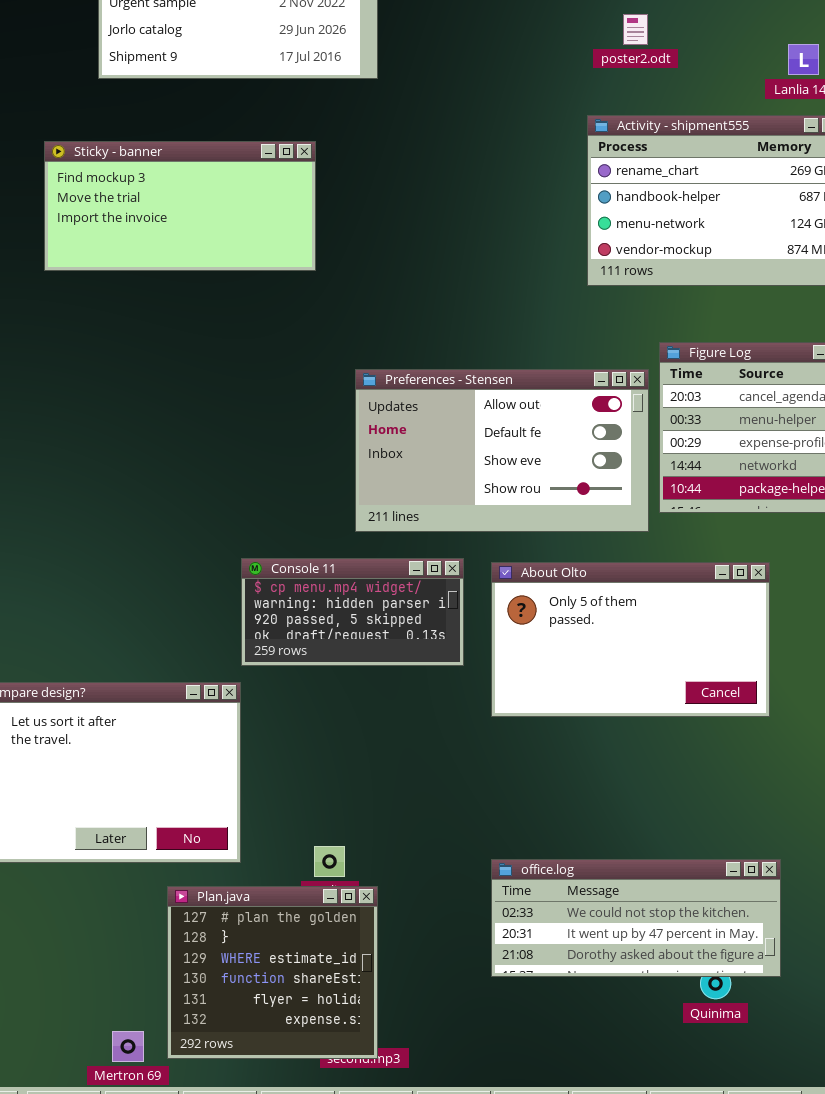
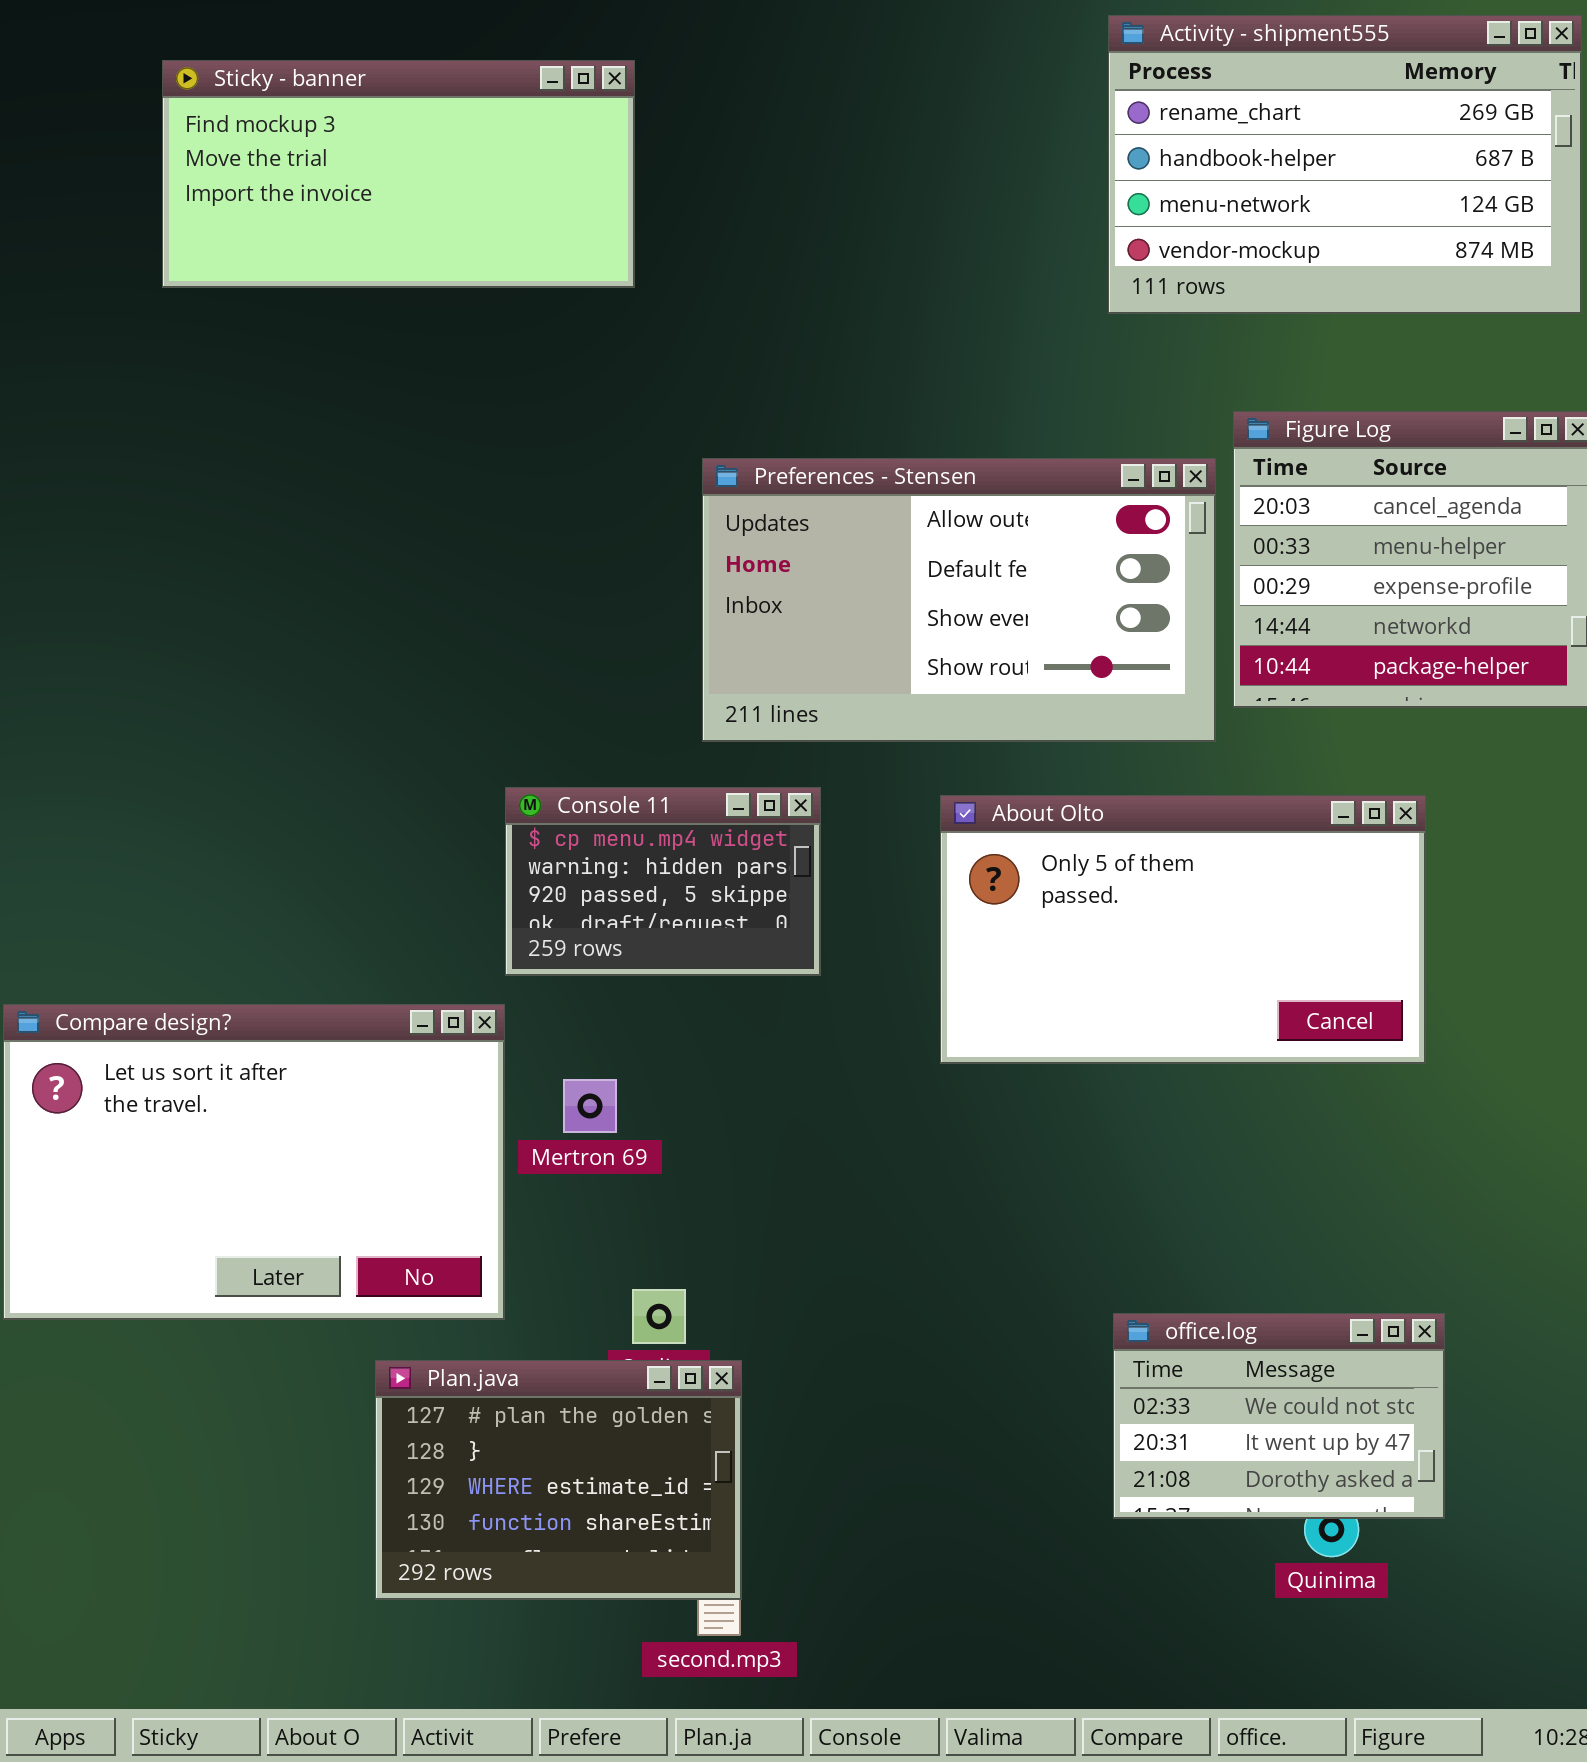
Console 11: [241,558,464,666] -> [505,787,821,976], resized
office.log: [491,859,781,977] -> [1113,1313,1445,1519], resized
Plan.java: [167,886,378,1059] -> [375,1360,742,1600], resized
Mertron 69: [112,1031,144,1062] -> [563,1079,617,1133], moved

